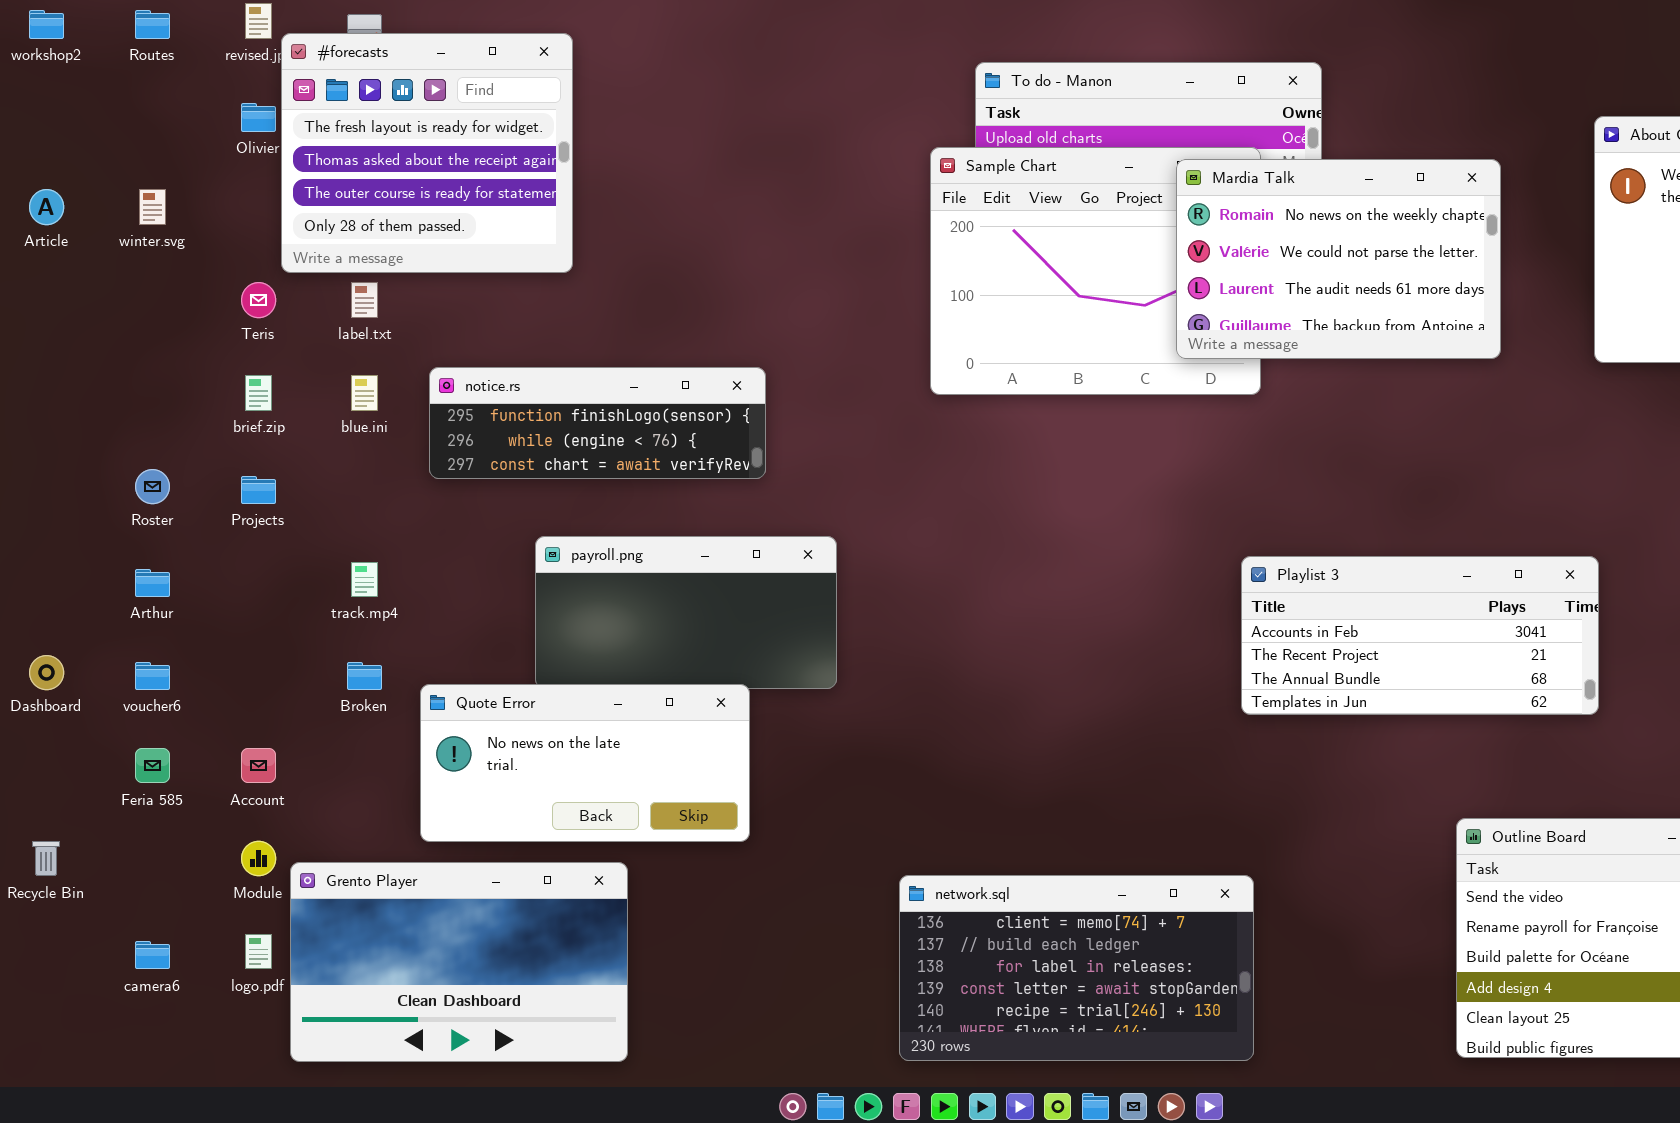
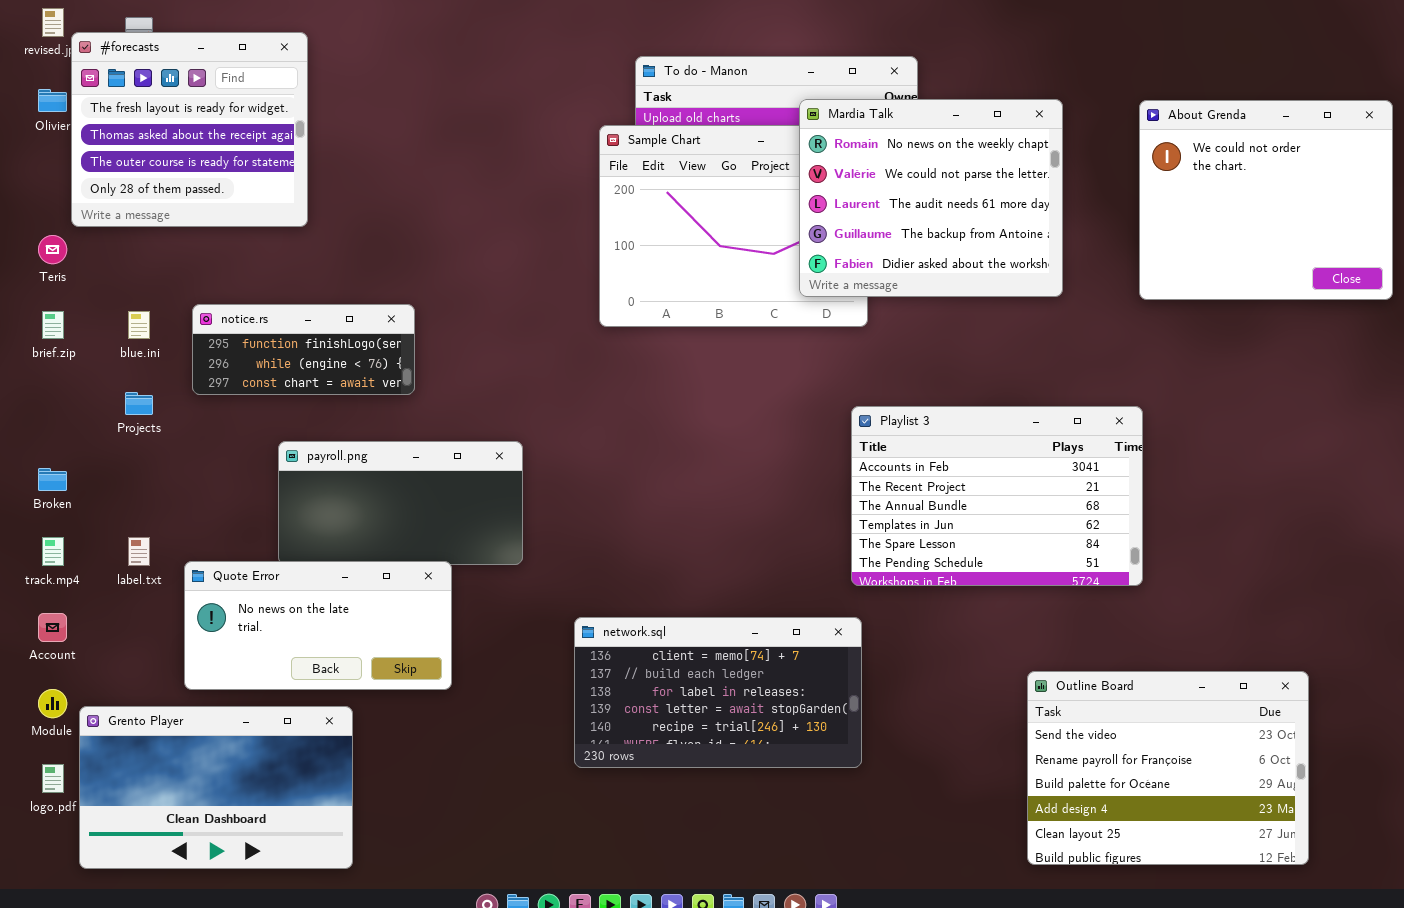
Mardia Talk: [1176,159,1501,359] -> [799,99,1063,297], resized
label.txt: [351,282,378,318] -> [128,537,150,566], moved
notice.rs: [429,367,766,479] -> [192,304,415,395], resized
Projects: [241,476,276,504] -> [125,392,153,415], moved
Playlist 3: [1241,556,1599,715] -> [851,406,1143,586], resized
track.mp4: [351,562,378,597] -> [42,537,64,566], moved
Broken: [347,662,382,690] -> [38,468,67,491], moved
network.sql: [899,875,1254,1061] -> [574,617,862,768], moved

